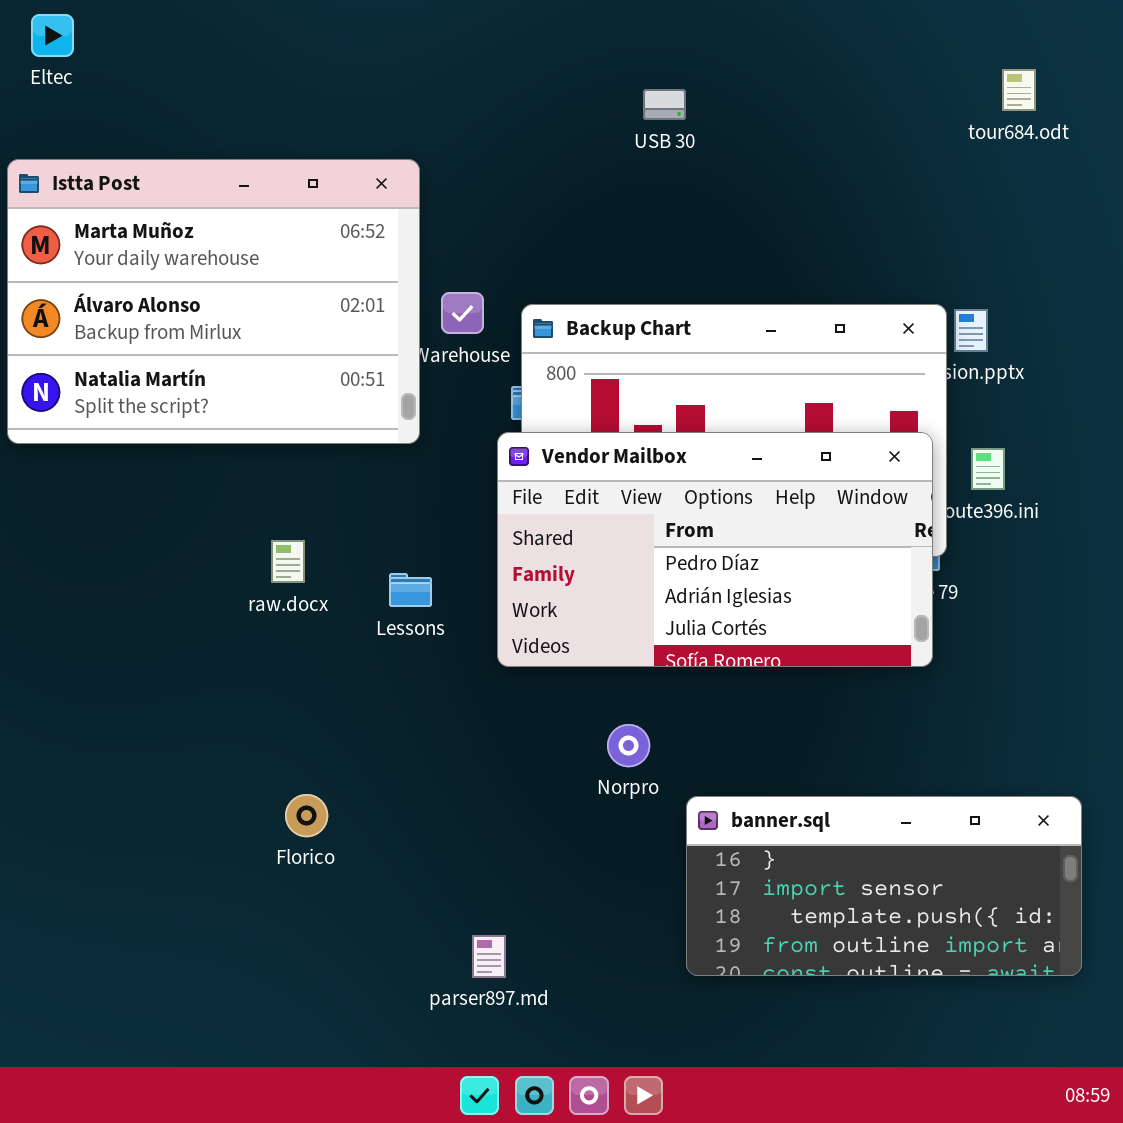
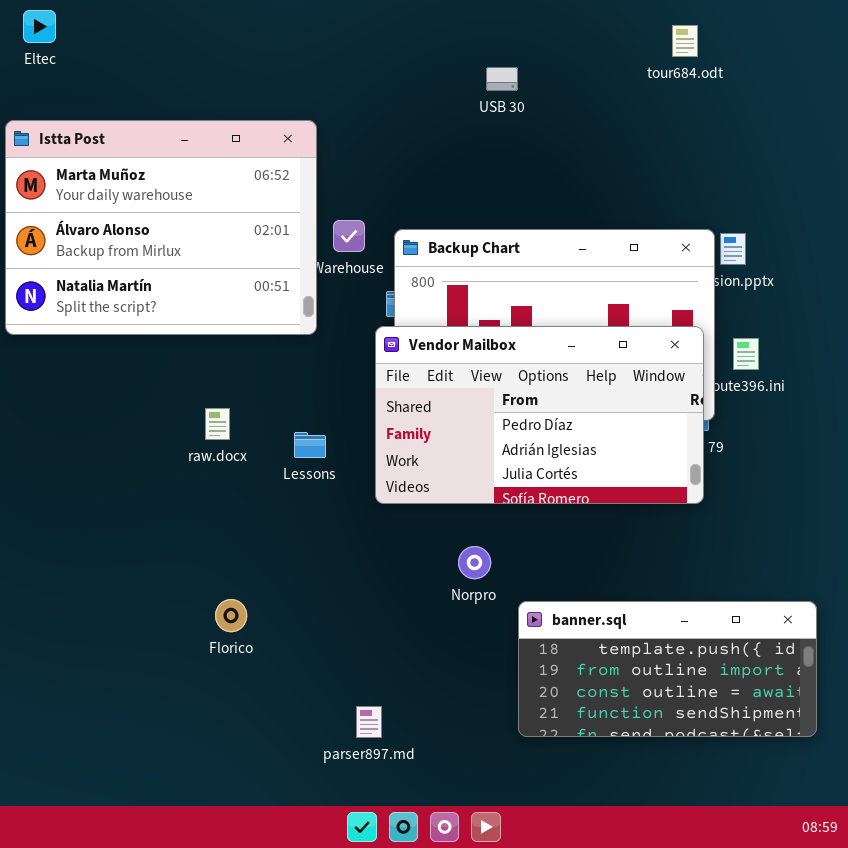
tour684.odt: [1002,69,1036,111] -> [672,25,698,57], moved
banner.sql: [686,796,1082,976] -> [518,601,817,737], scrolled down 2 rows

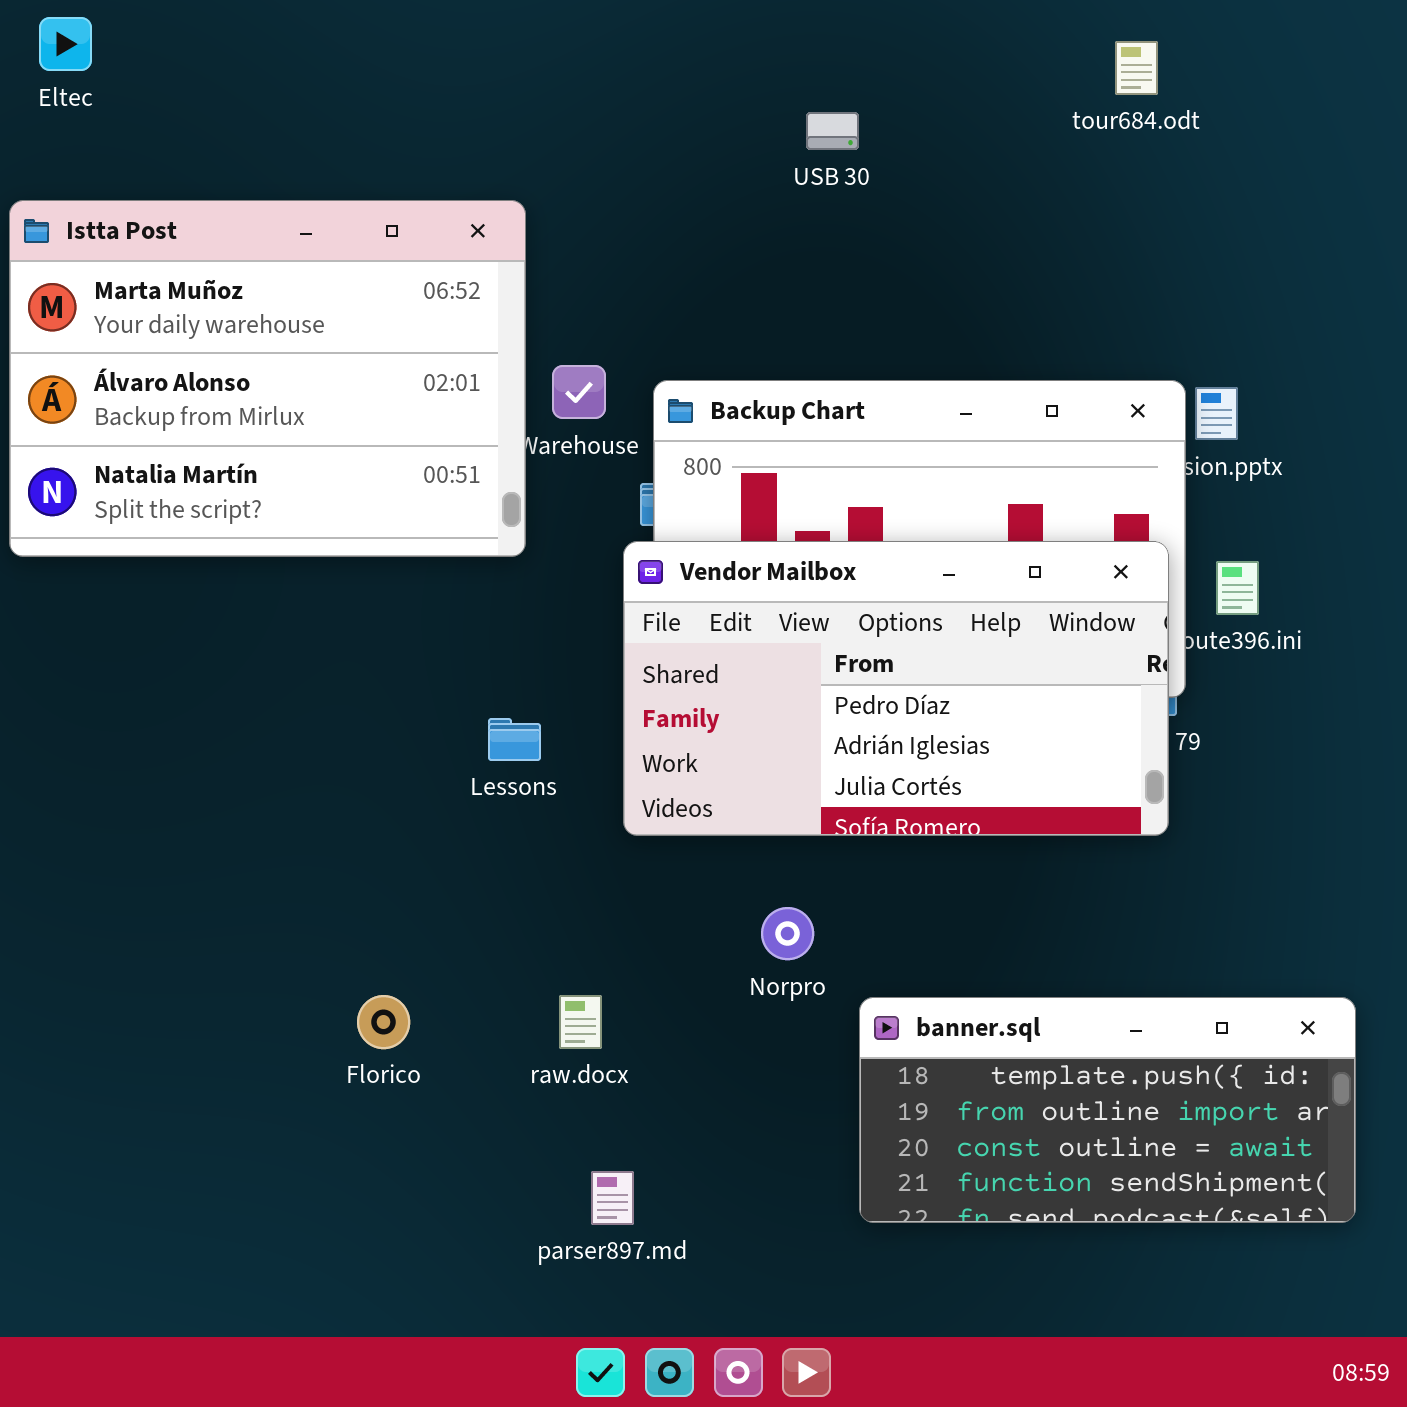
raw.docx: [205,408,230,440] -> [559,995,602,1049], moved

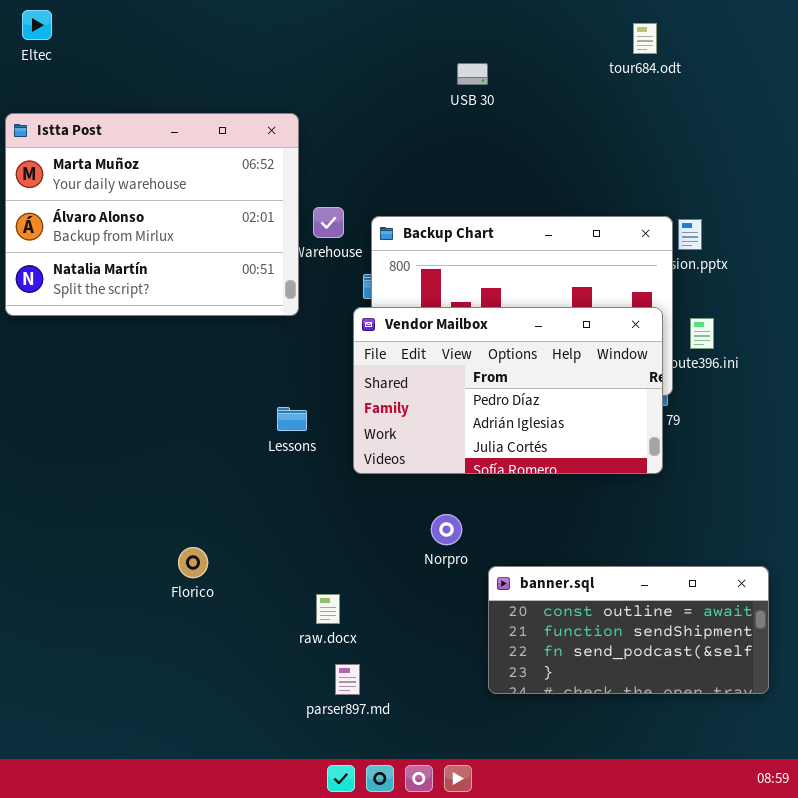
Florico: [357,995,410,1049] -> [178,547,208,578], moved
raw.docx: [559,995,602,1049] -> [316,594,340,624], moved
banner.sql: [859,997,1356,1223] -> [488,566,769,694], scrolled down 2 rows

